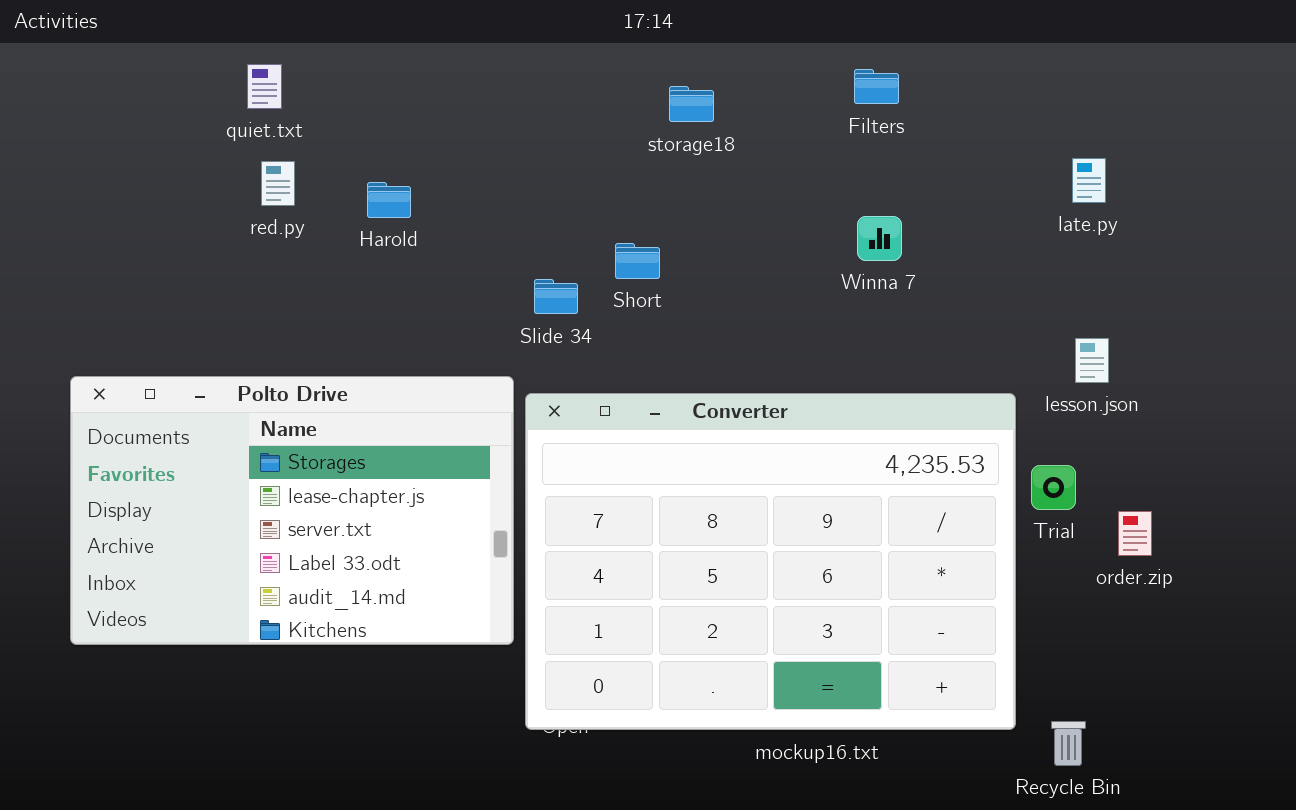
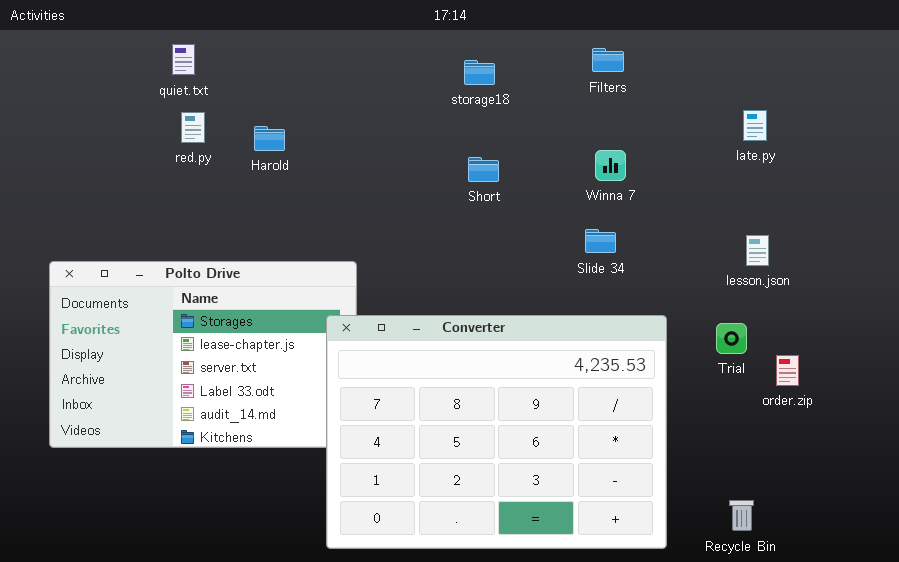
Short: [615,243,660,279] -> [468,157,499,182], moved
Slide 34: [534,279,578,314] -> [585,229,616,253], moved
Converter: [525,393,1016,730] -> [326,315,667,549], moved

